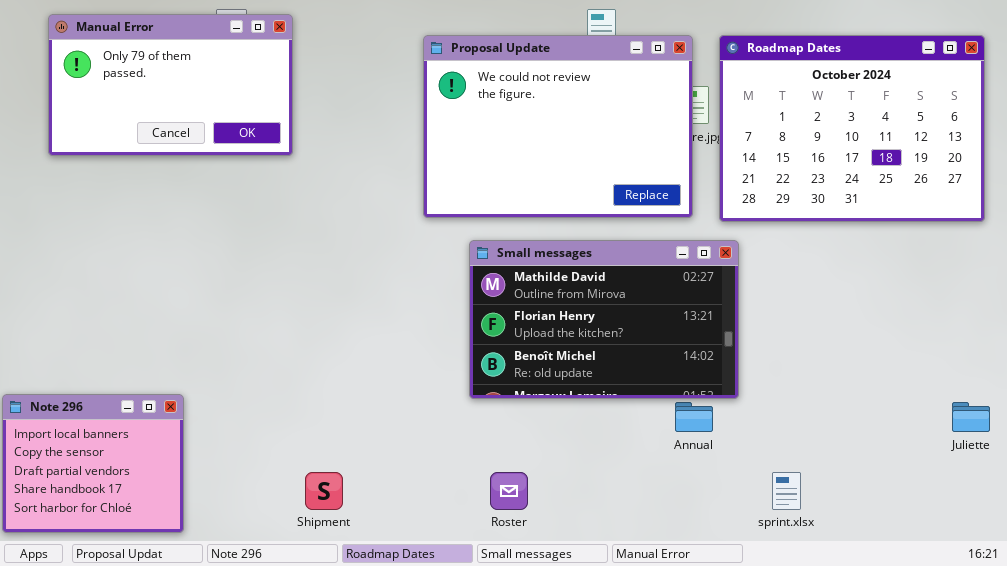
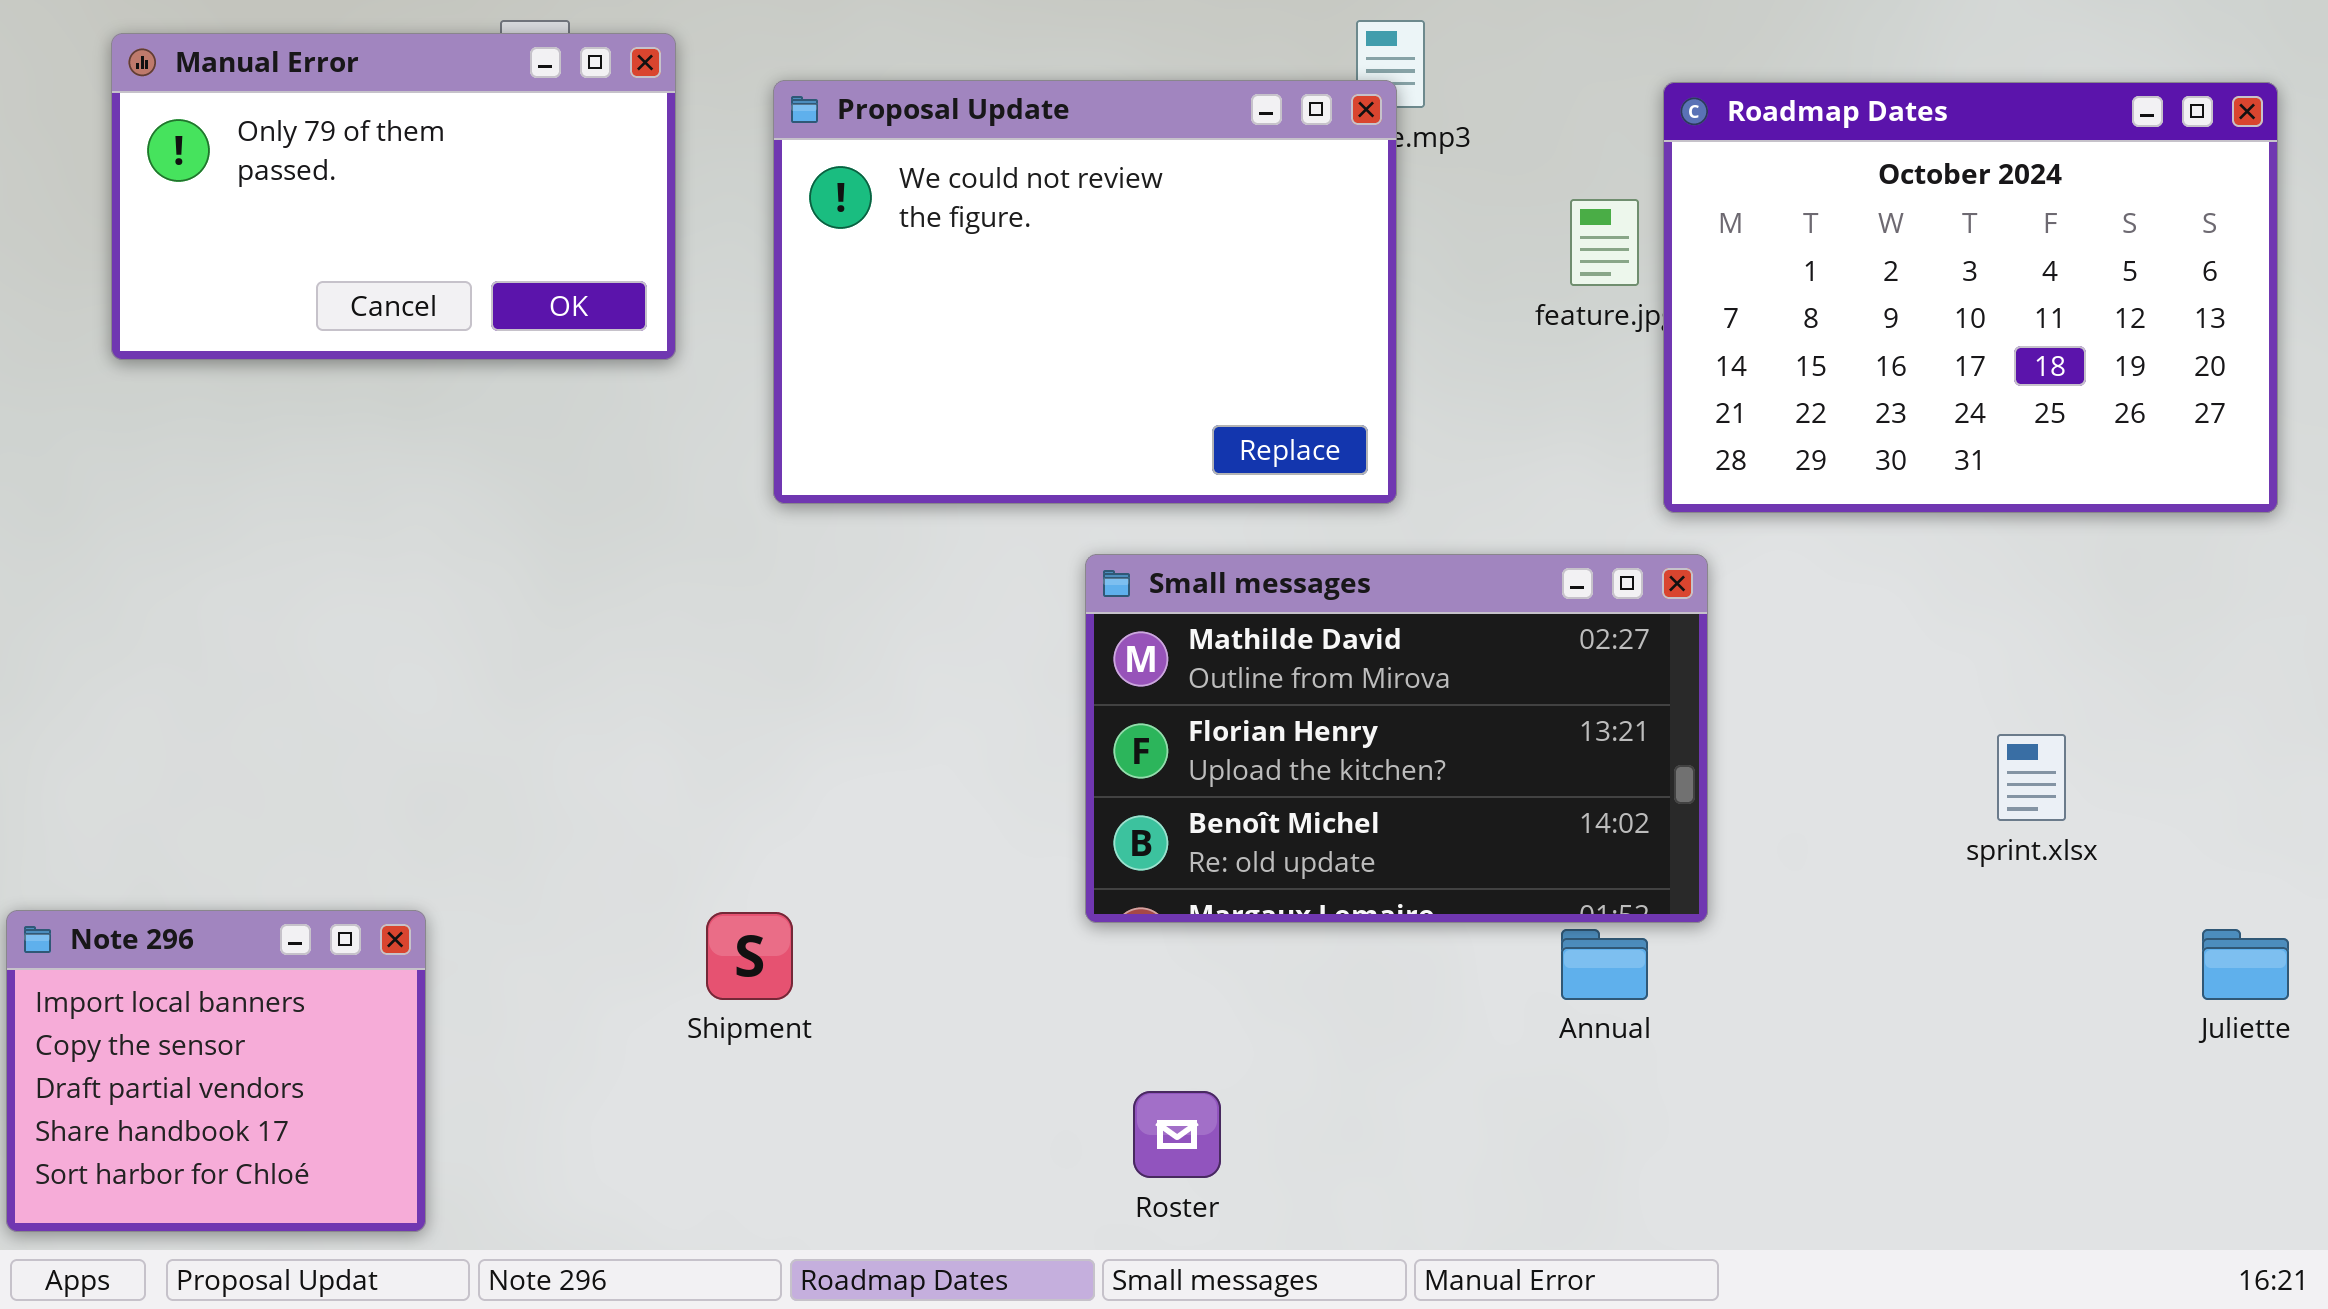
Proposal Update: [423,35,693,218] -> [773,80,1397,504], moved
Shipment: [305,472,343,510] -> [706,912,793,1000], moved
sprint.xlsx: [772,472,801,510] -> [1997,734,2066,821], moved

